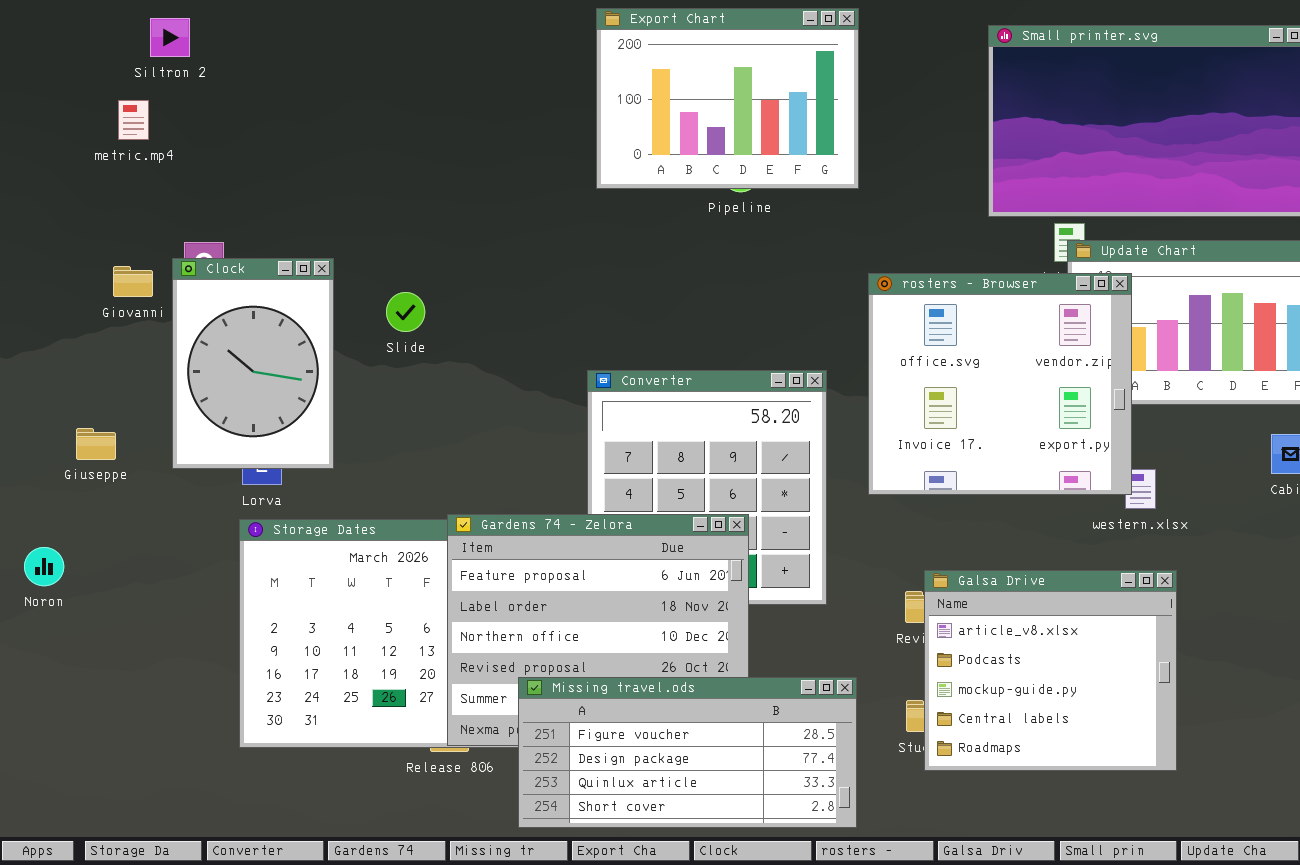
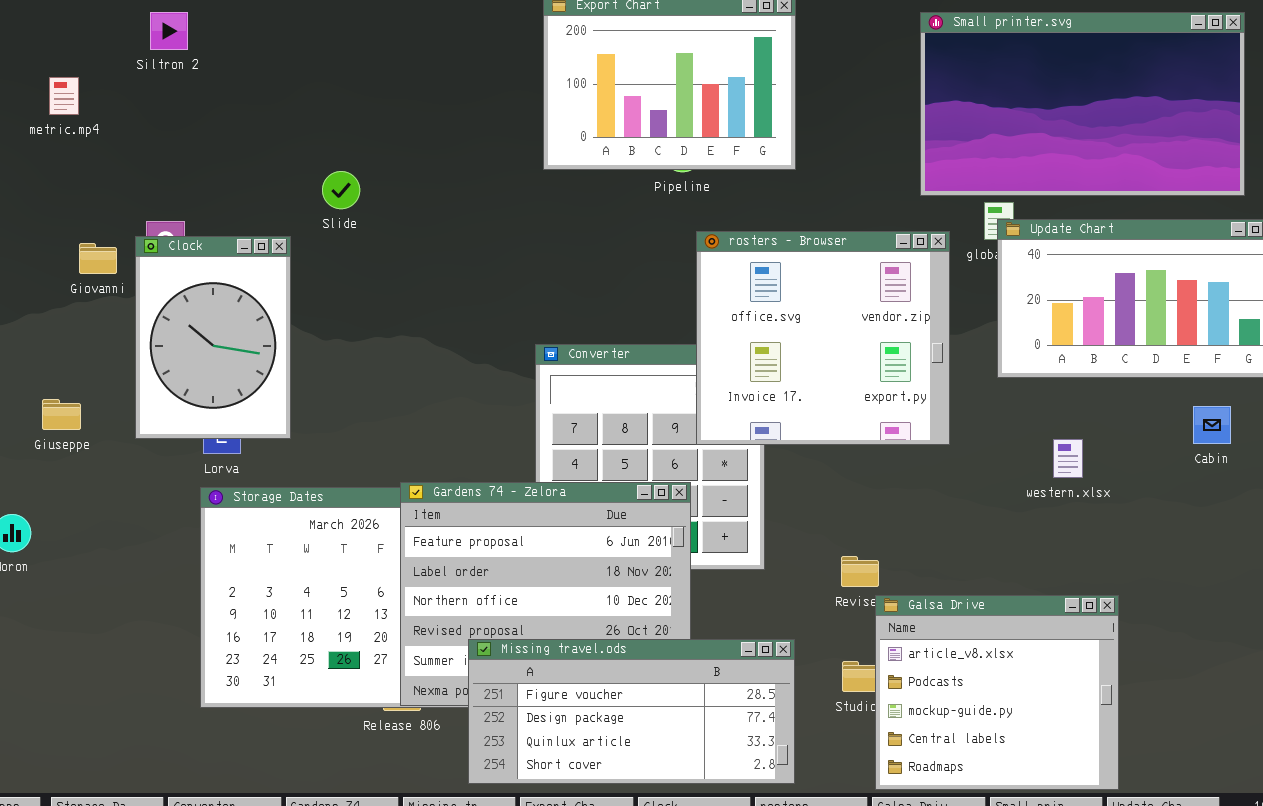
Siltron 2: [150,18,190,57] -> [150,12,188,50], moved
metric.mp4: [118,100,149,140] -> [49,77,79,115], moved
rosters - Browser: [868,273,1132,495] -> [696,231,950,445], moved
Slide: [386,292,425,332] -> [322,171,360,209], moved
Galsa Drive: [924,570,1177,771] -> [875,595,1119,790], moved

